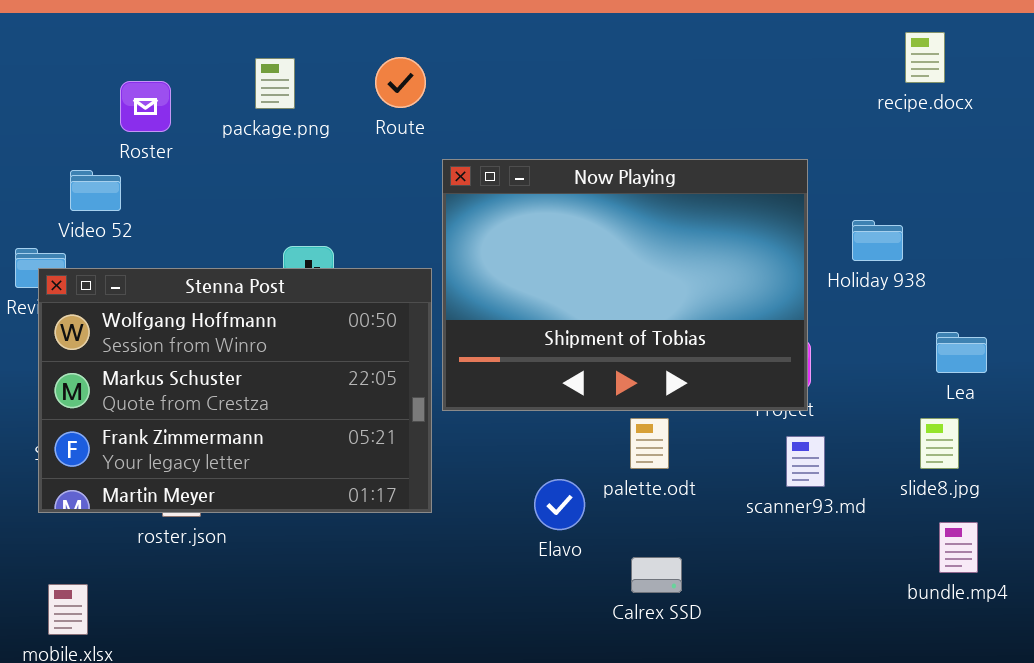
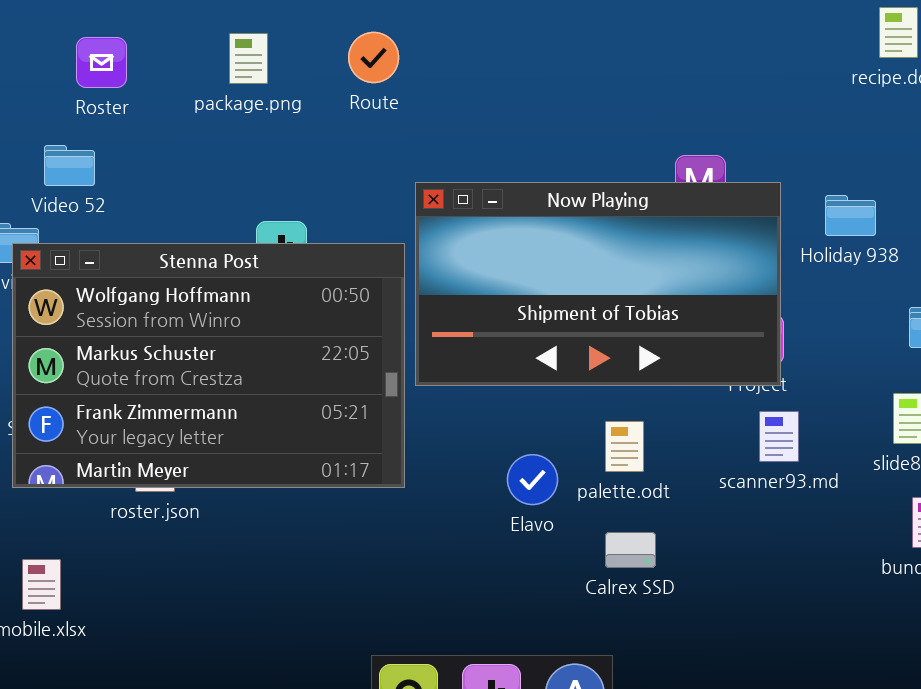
Roster: [120,81,171,132] -> [76,37,127,88], moved
Now Playing: [442,159,808,411] -> [415,182,781,386], resized
palette.odt: [630,418,669,469] -> [605,421,644,472], moved

